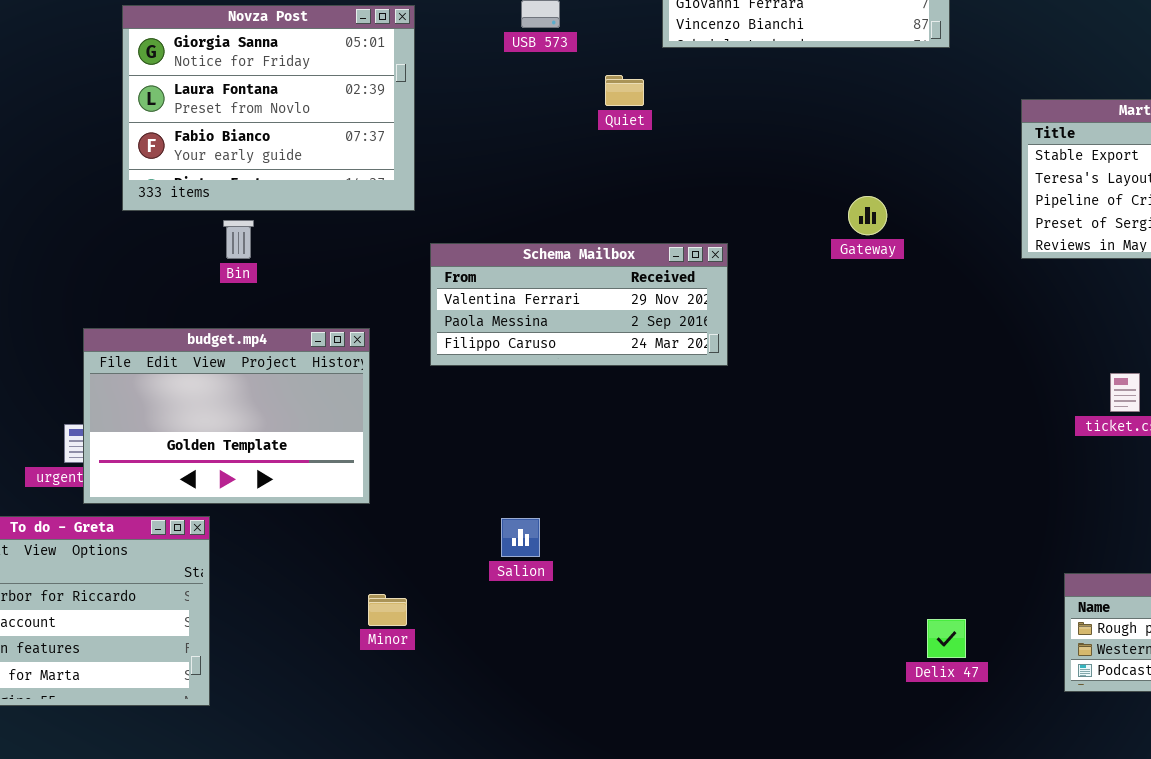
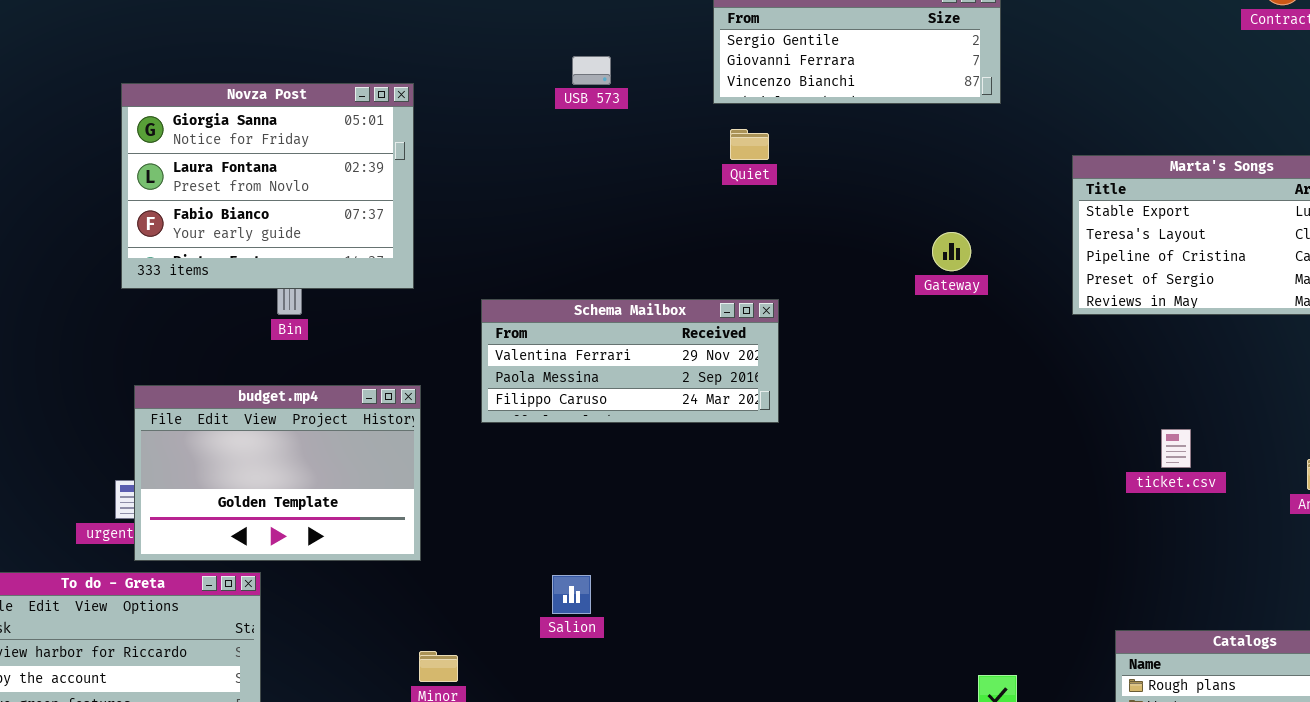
Novza Post: [122,5,415,211] -> [121,83,414,289], moved
Quiet: [605,75,644,106] -> [730,129,769,160], moved
Gateway: [848,196,887,235] -> [932,232,971,271], moved

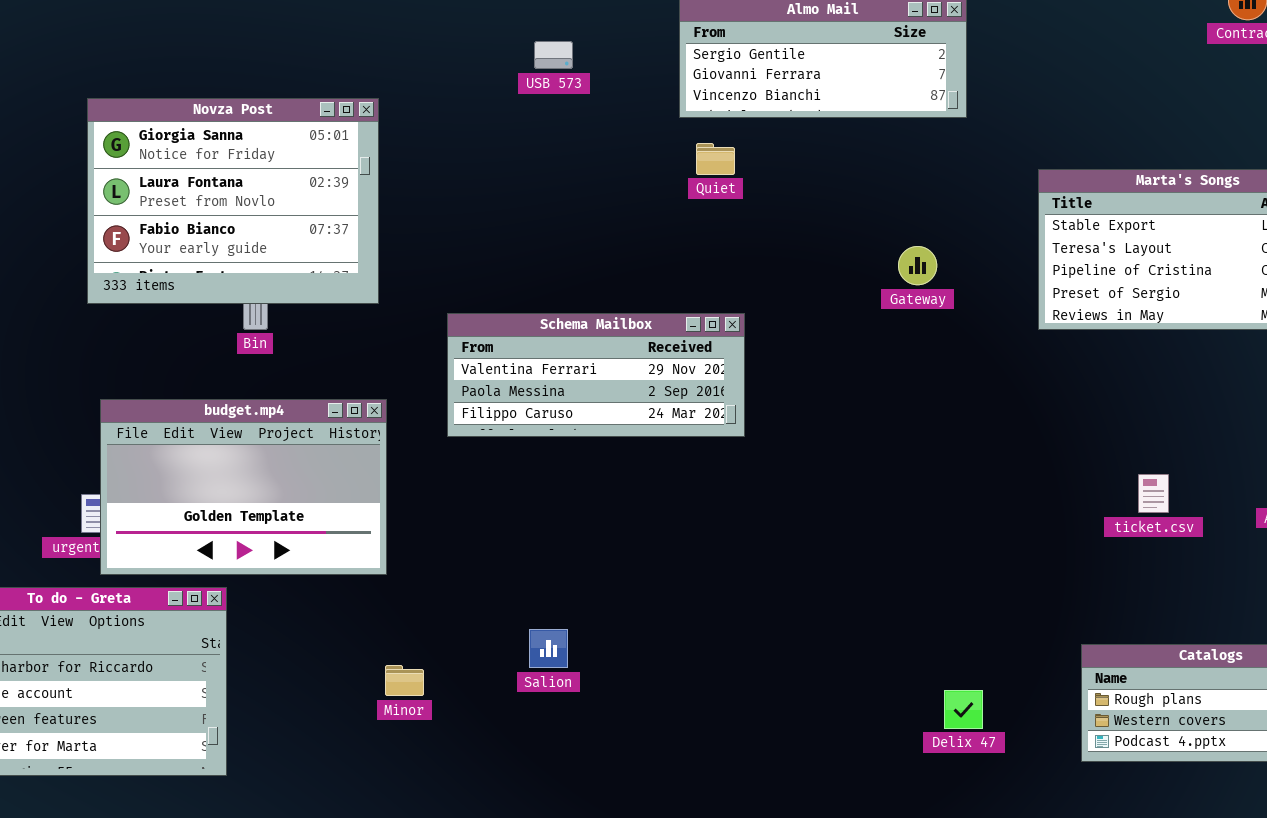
USB 573: [572,56,611,85] -> [534,41,573,69], moved
ticket.csv: [1161,429,1191,468] -> [1138,474,1169,513], moved
Salion: [552,575,591,614] -> [529,629,568,668], moved

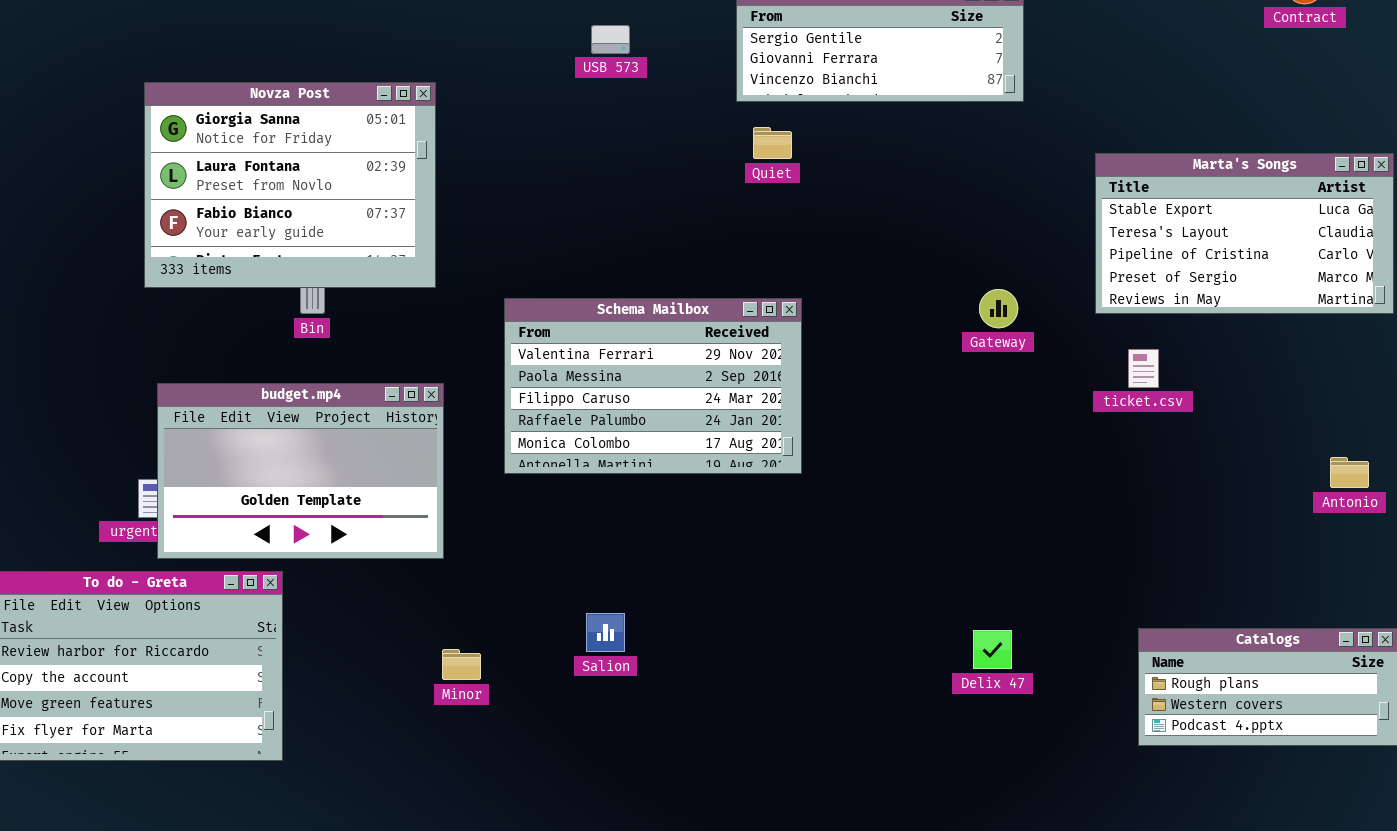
Gateway: [898,246,937,285] -> [979,289,1018,328], moved
Schema Mailbox: [447,313,745,437] -> [504,298,802,474], resized
ticket.csv: [1138,474,1169,513] -> [1128,349,1159,388], moved
Delix 47: [944,690,983,729] -> [973,630,1012,669], moved

